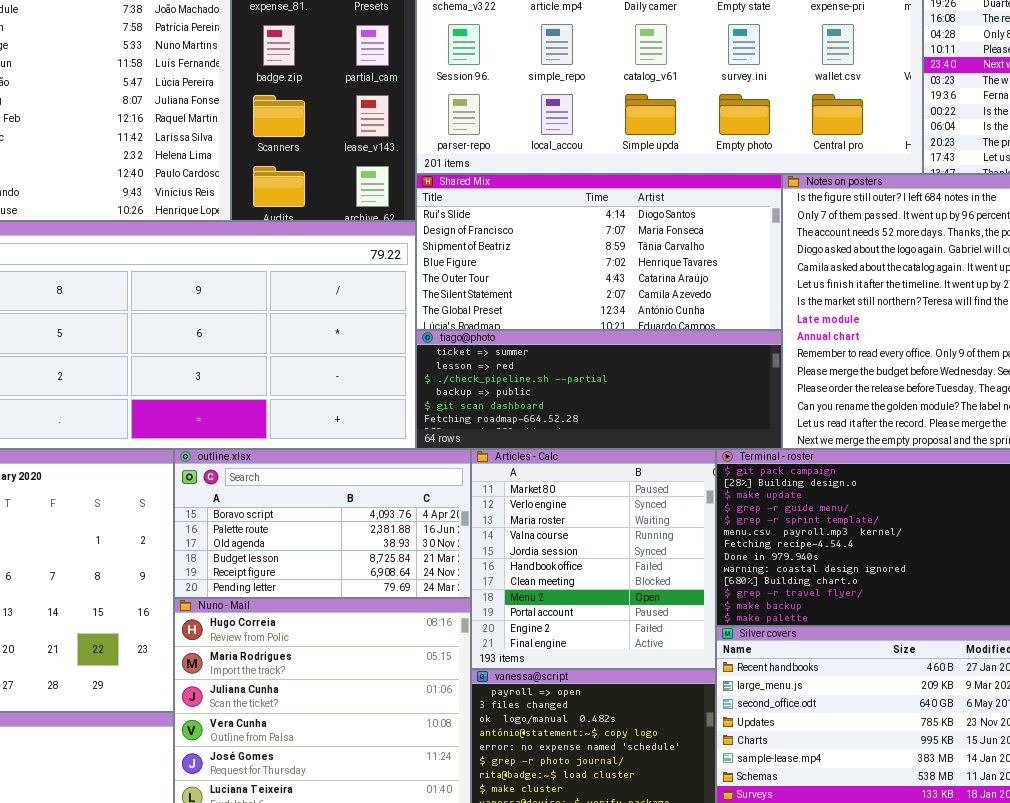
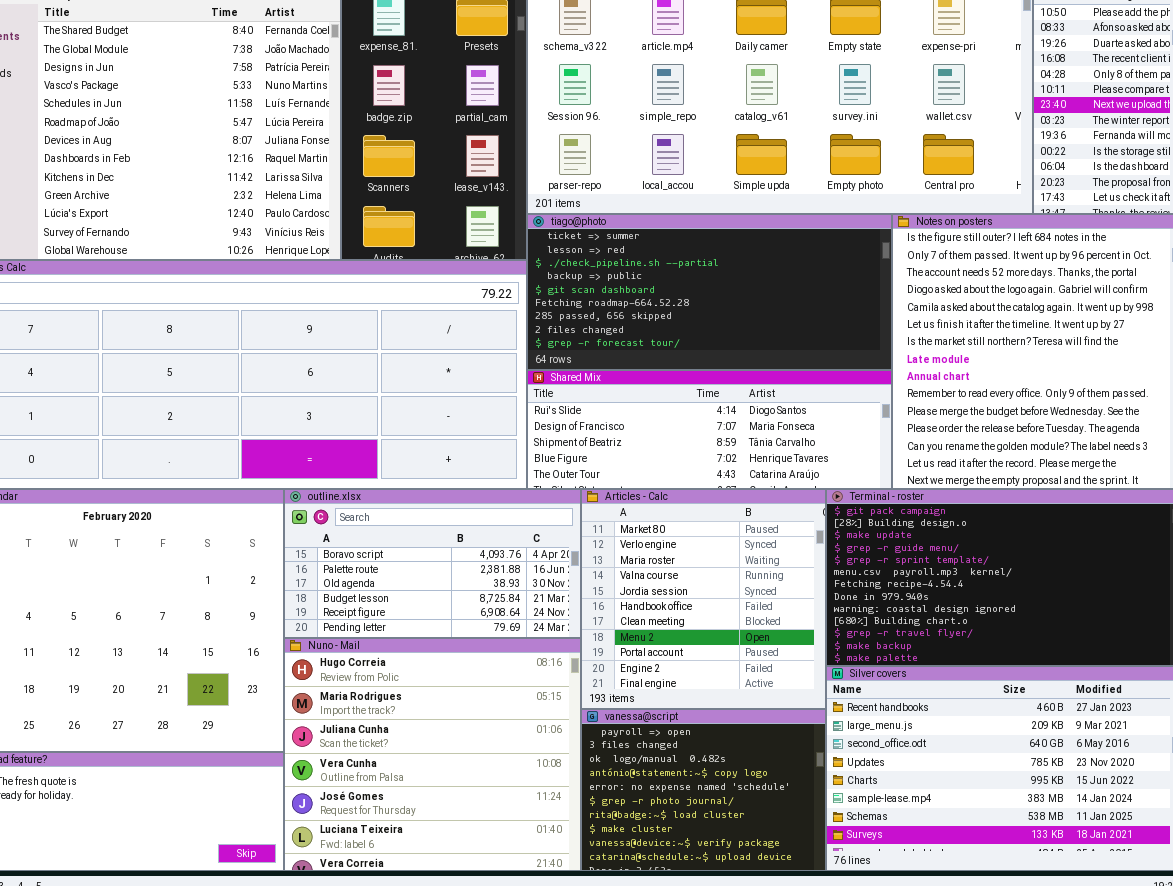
Shared Mix: [416,174,782,330] -> [527,370,892,489], moved, resized
tiago@photo: [416,330,782,449] -> [527,214,892,370], moved, resized

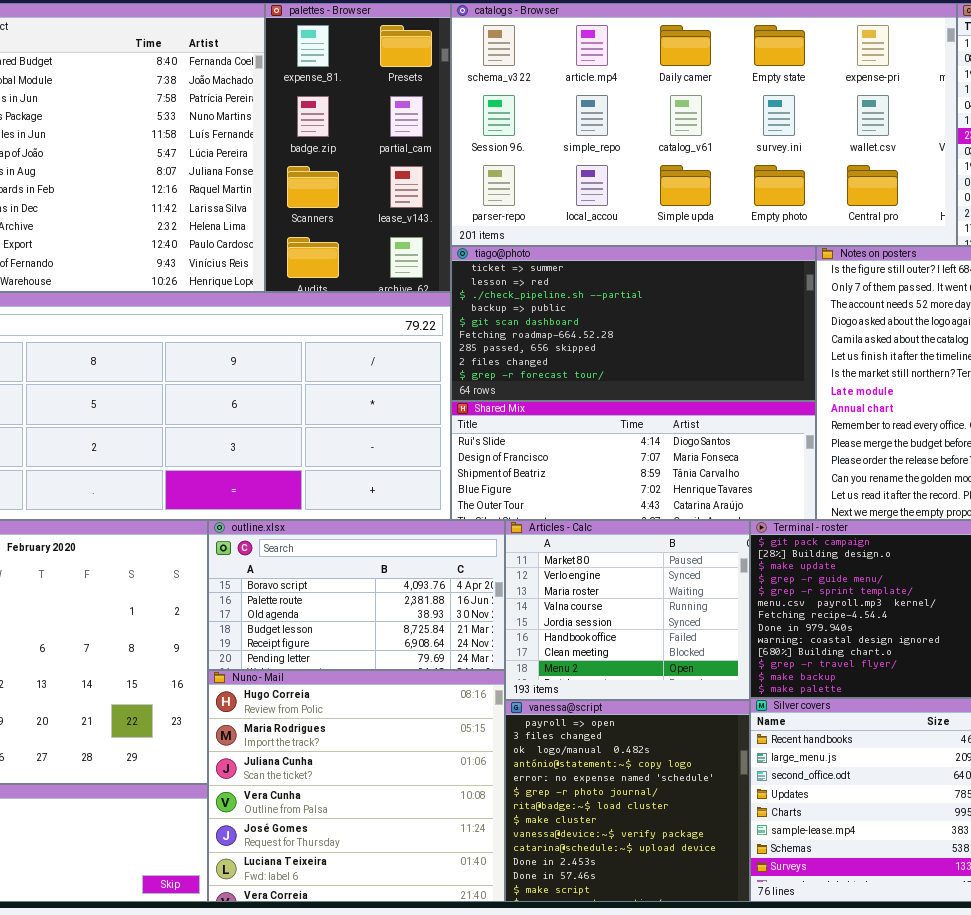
Articles - Calc: [581,489,826,709] -> [505,520,750,700], resized
vanessa@script: [581,709,826,871] -> [505,700,750,902], resized

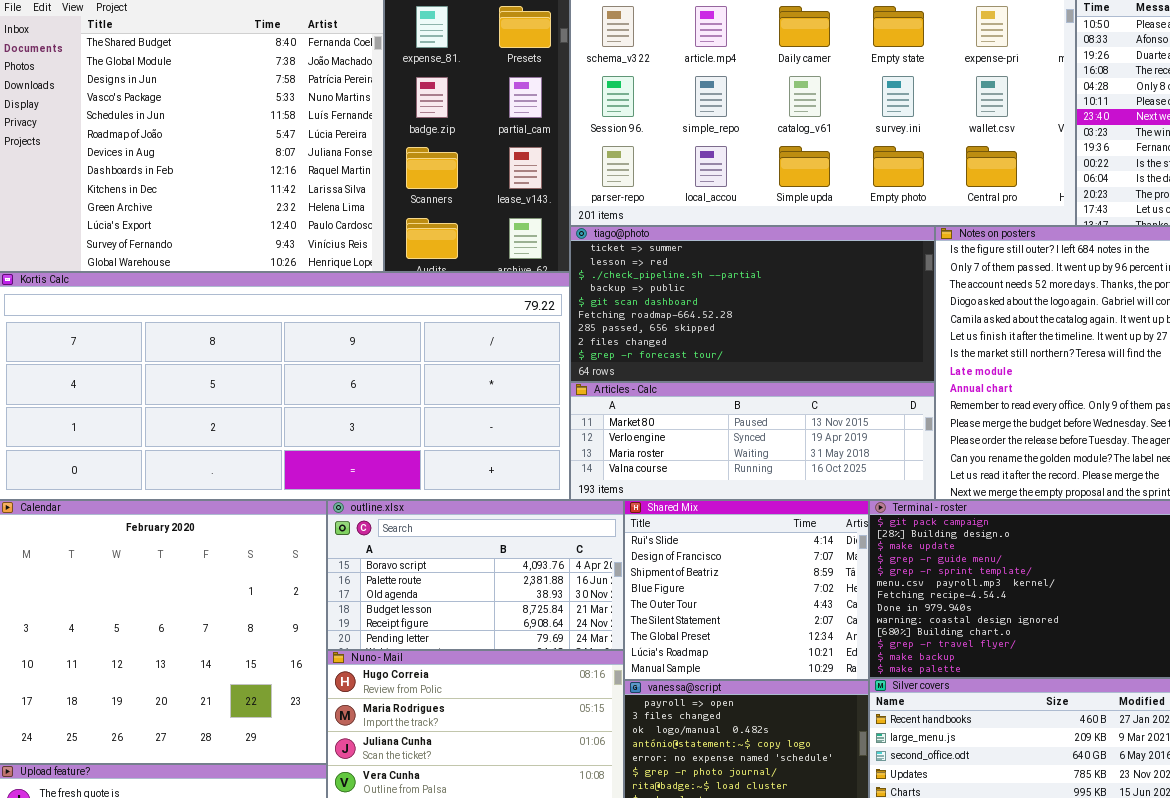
Shared Mix: [451,401,816,520] -> [624,500,869,680], moved, resized
Articles - Calc: [505,520,750,700] -> [570,382,935,500], moved, resized

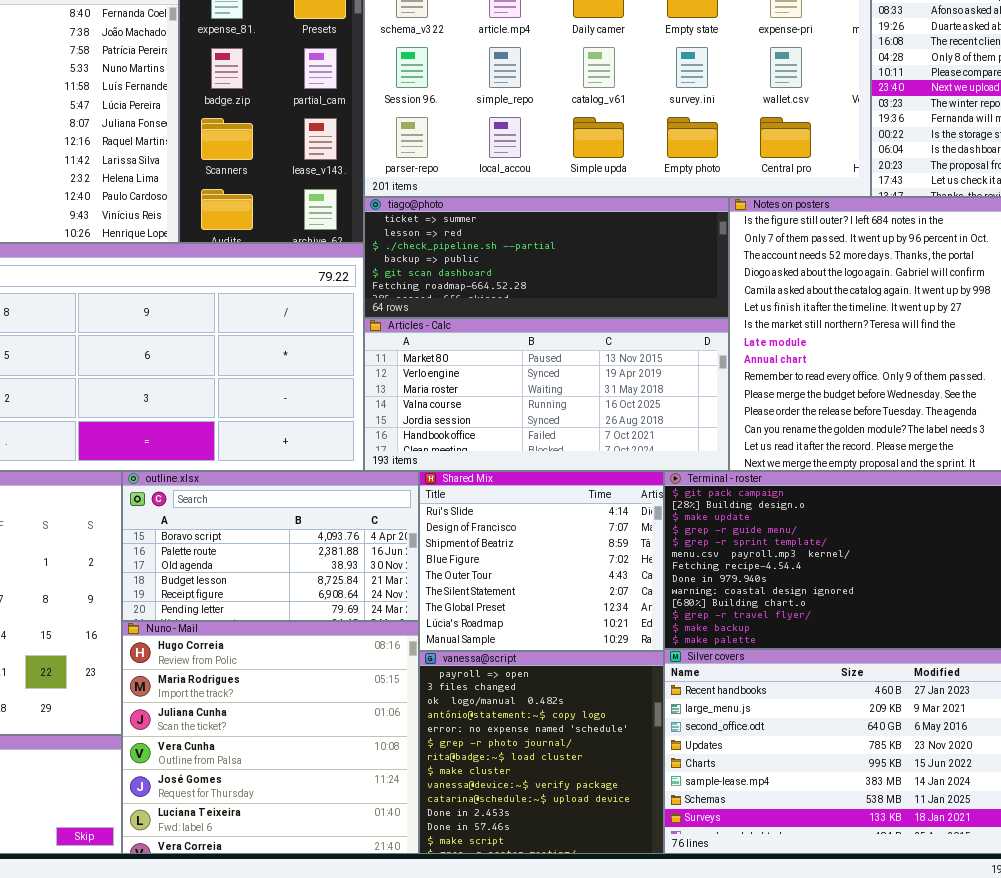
tiago@photo: [570,226,935,382] -> [364,197,729,318], resized
Articles - Calc: [570,382,935,500] -> [364,318,729,471], resized

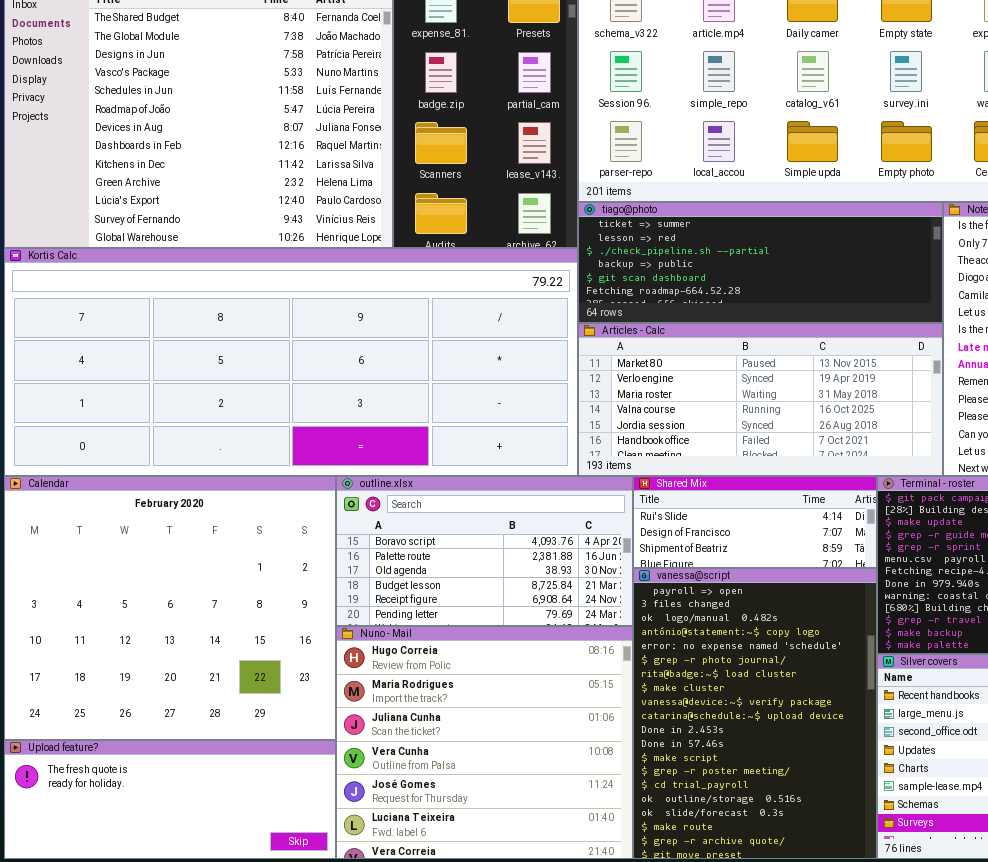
Shared Mix: [419,471,664,651] -> [633,476,877,568], resized
vanessa@script: [419,651,664,854] -> [633,568,877,859], resized

